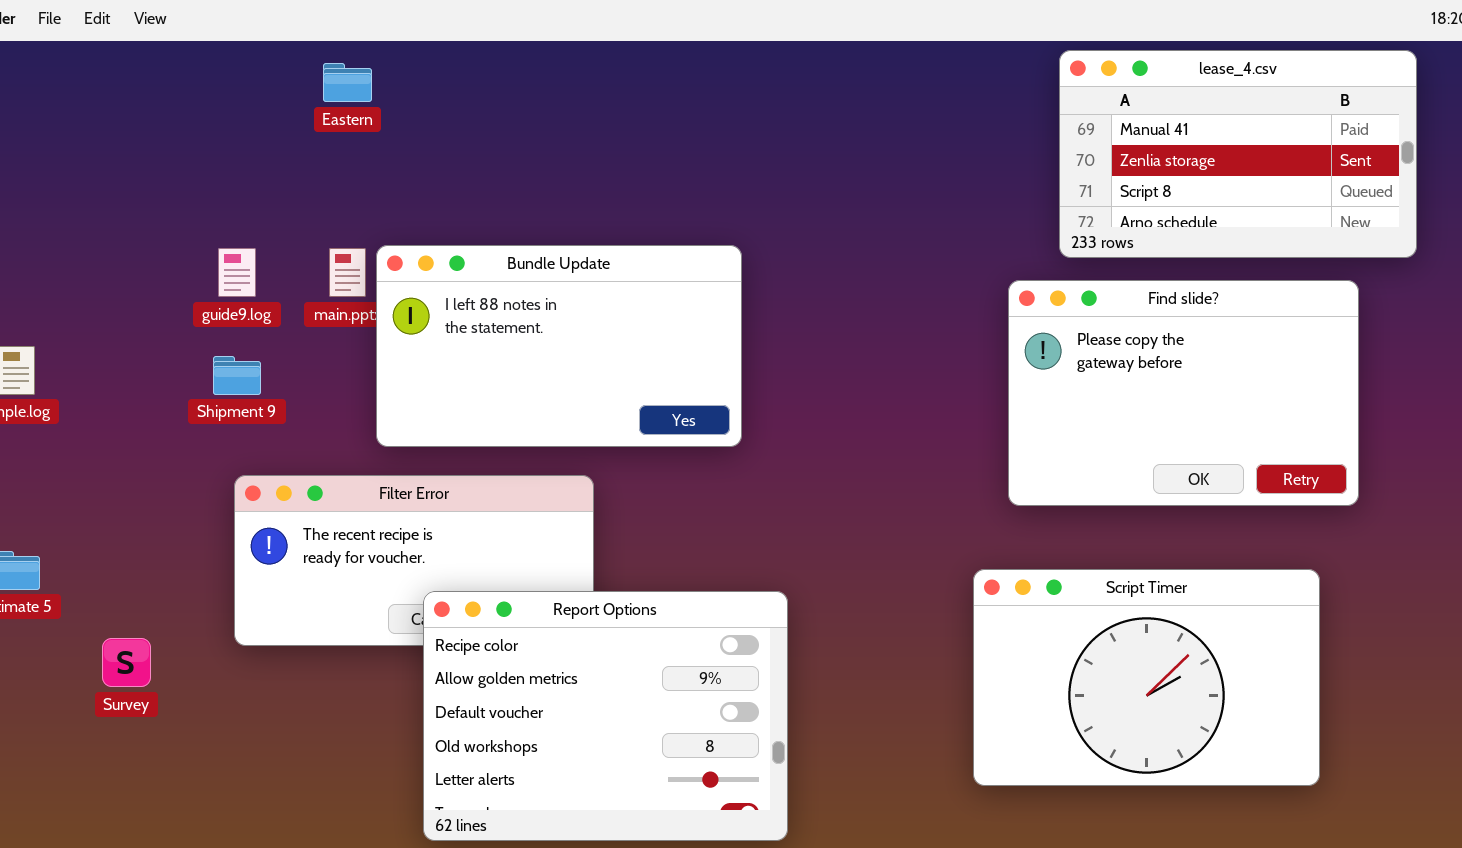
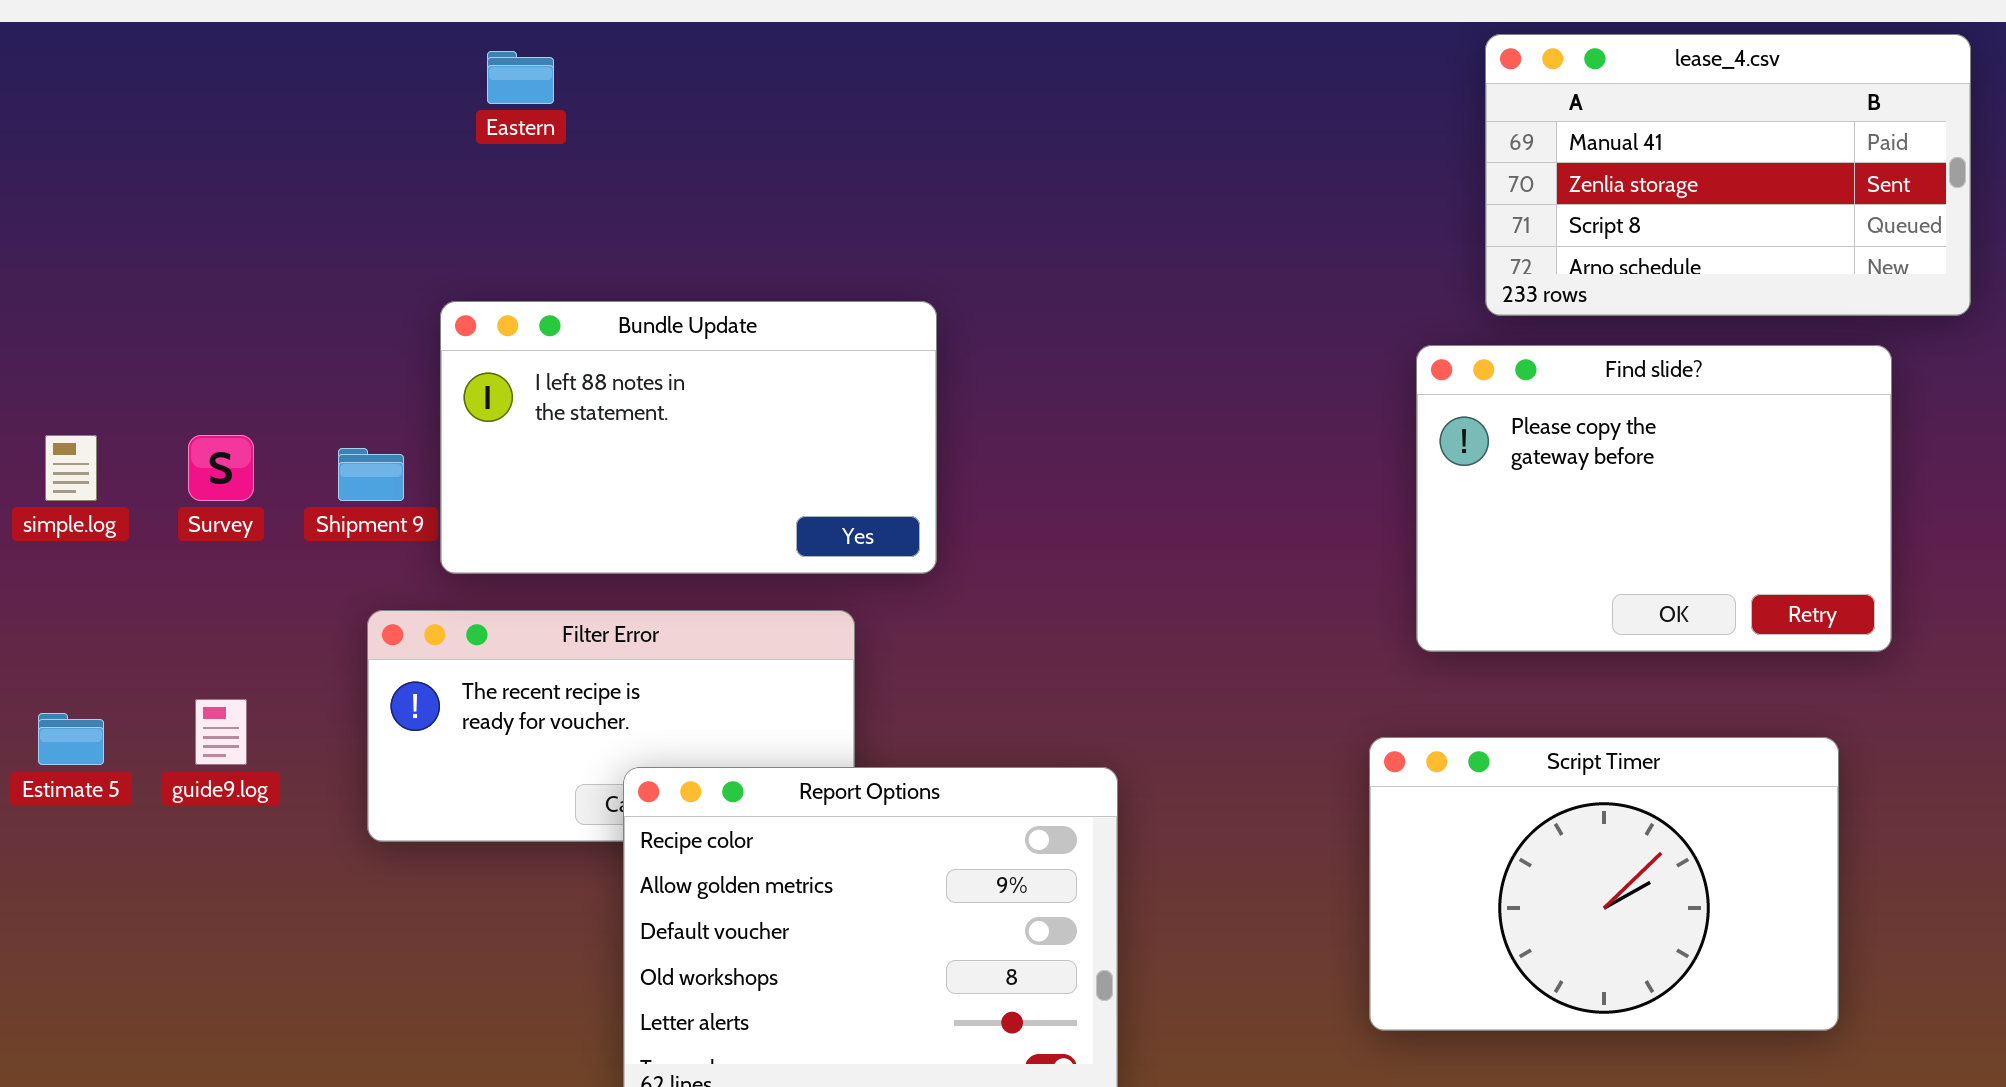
Bundle Update: [376,245,742,447] -> [440,301,937,574], moved
guide9.log: [218,248,256,297] -> [195,699,247,765], moved
Survey: [102,638,151,687] -> [188,435,254,501], moved

